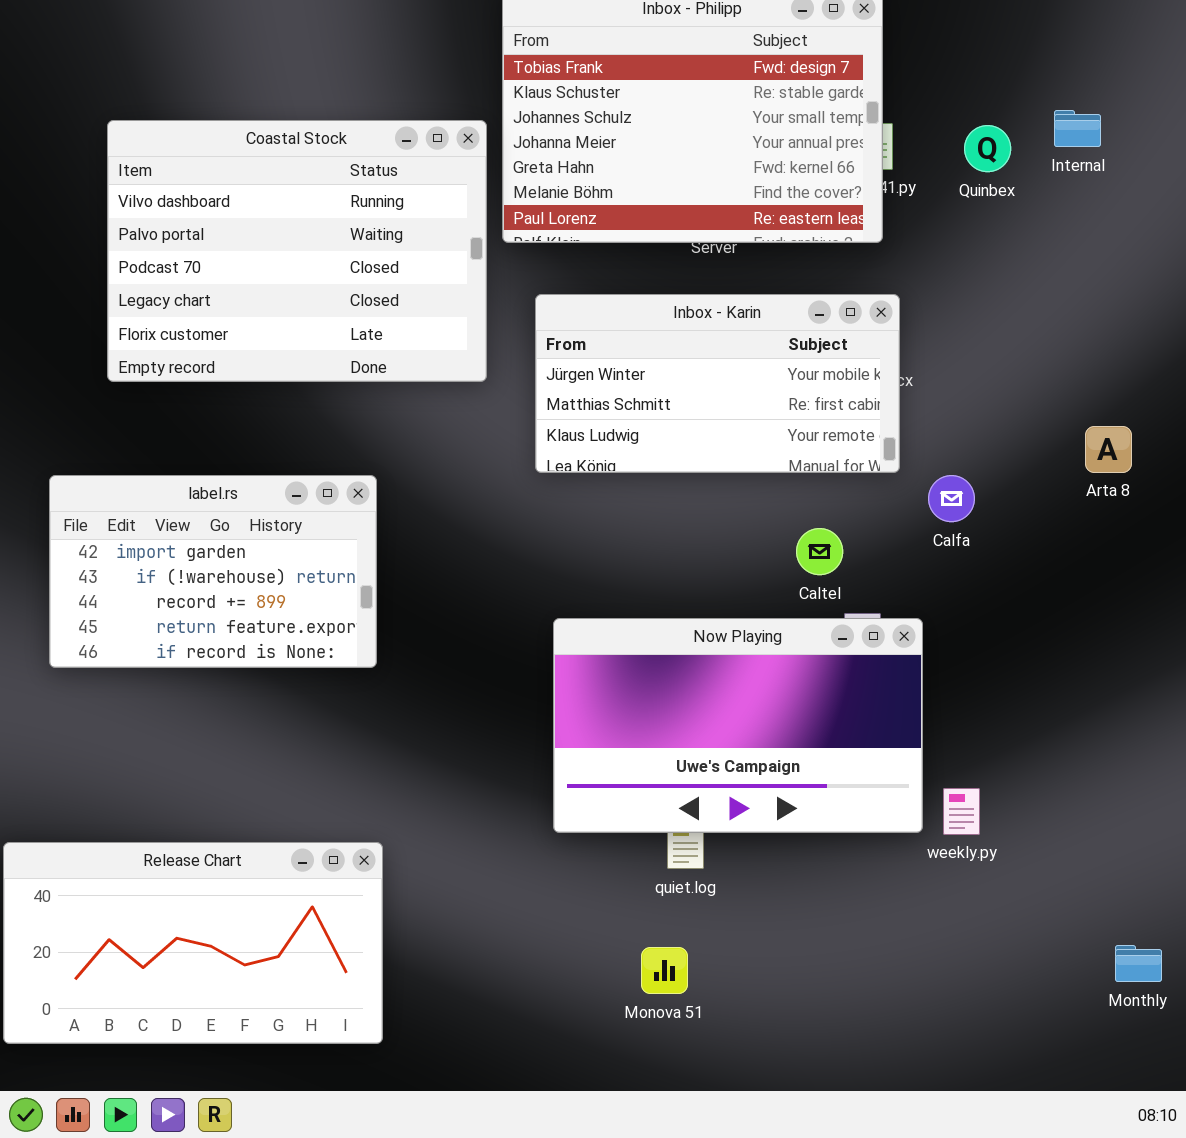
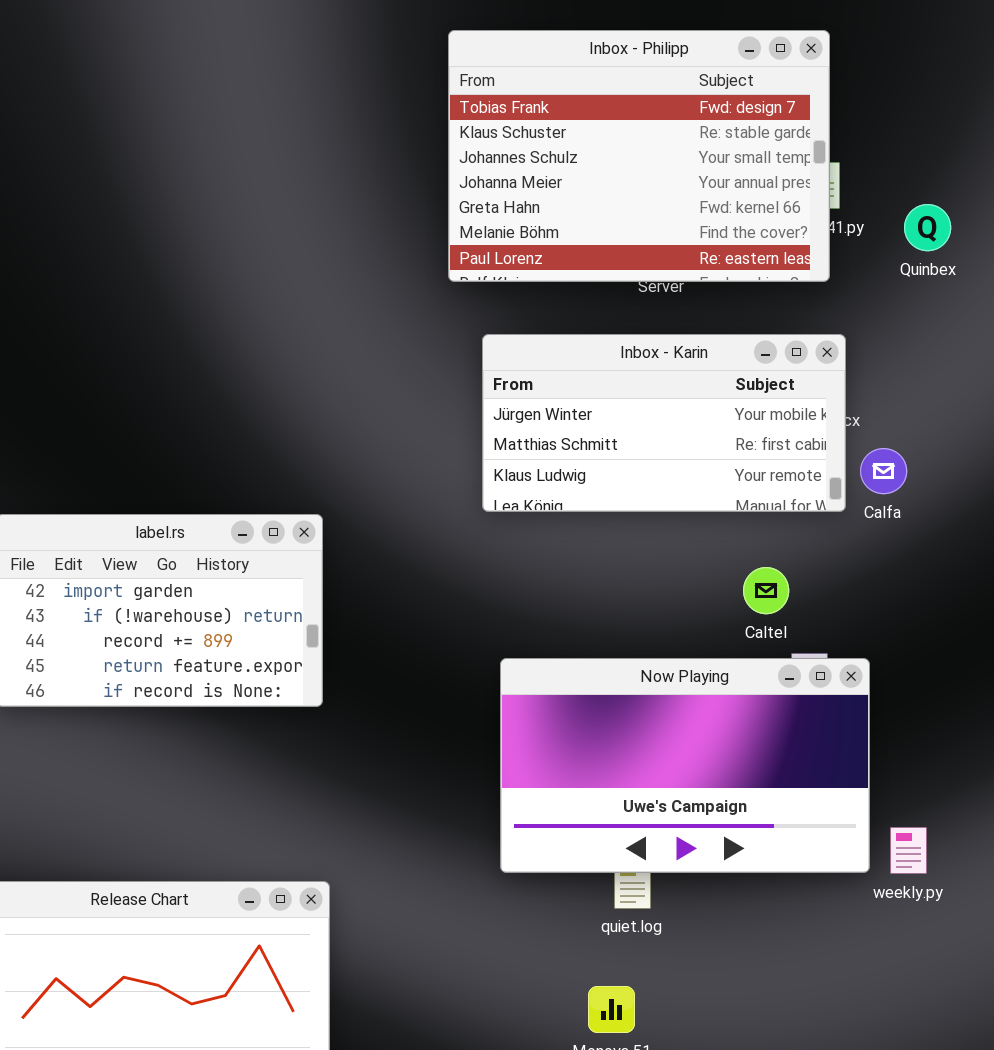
Coastal Stock: [107,120,487,382] -> none, closed
Quinbex: [964,125,1011,172] -> [904,204,951,251], moved
Calfa: [928,475,975,522] -> [860,448,907,494], moved

